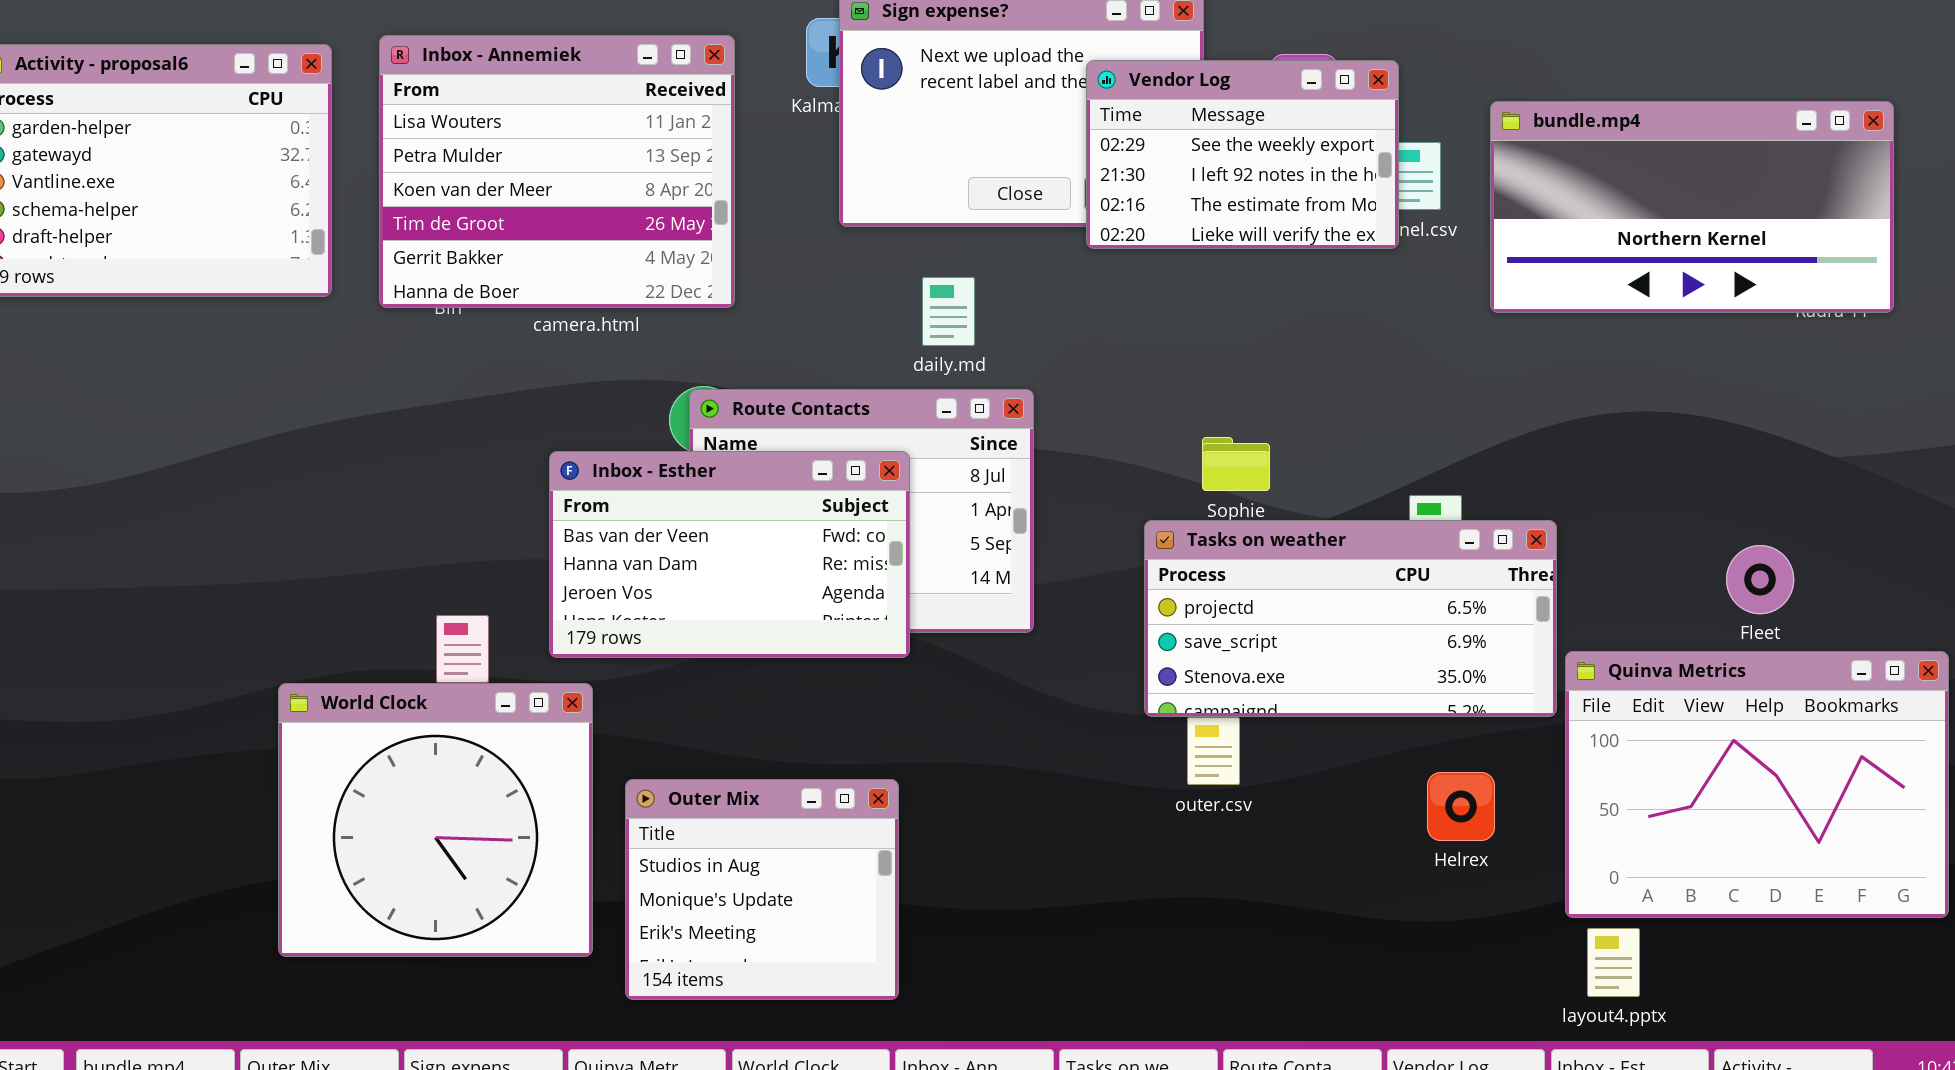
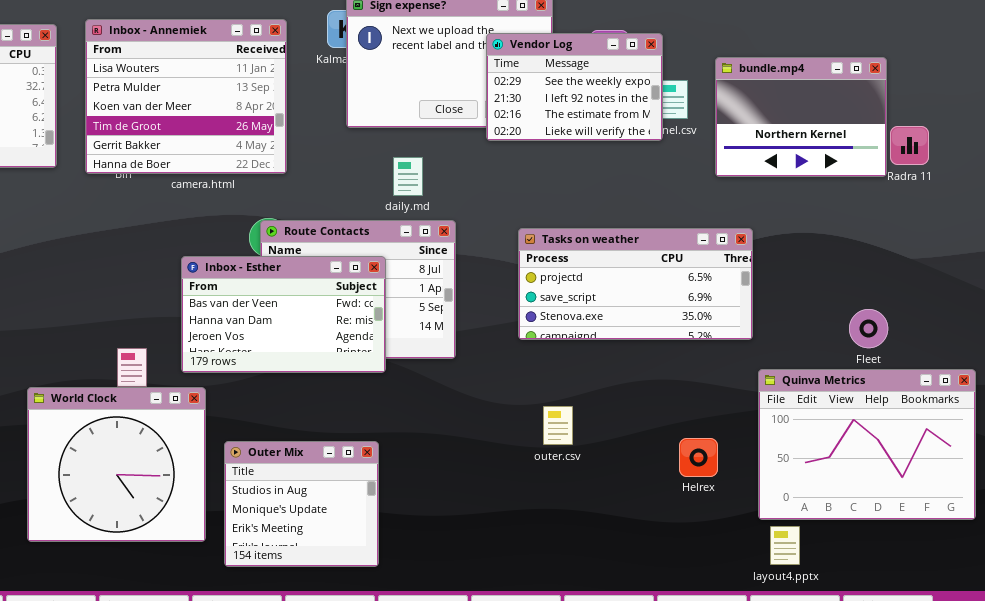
bundle.mp4: [1490,101,1894,313] -> [715,57,887,177], resized
Tasks on weather: [1144,520,1557,717] -> [518,228,753,340], moved

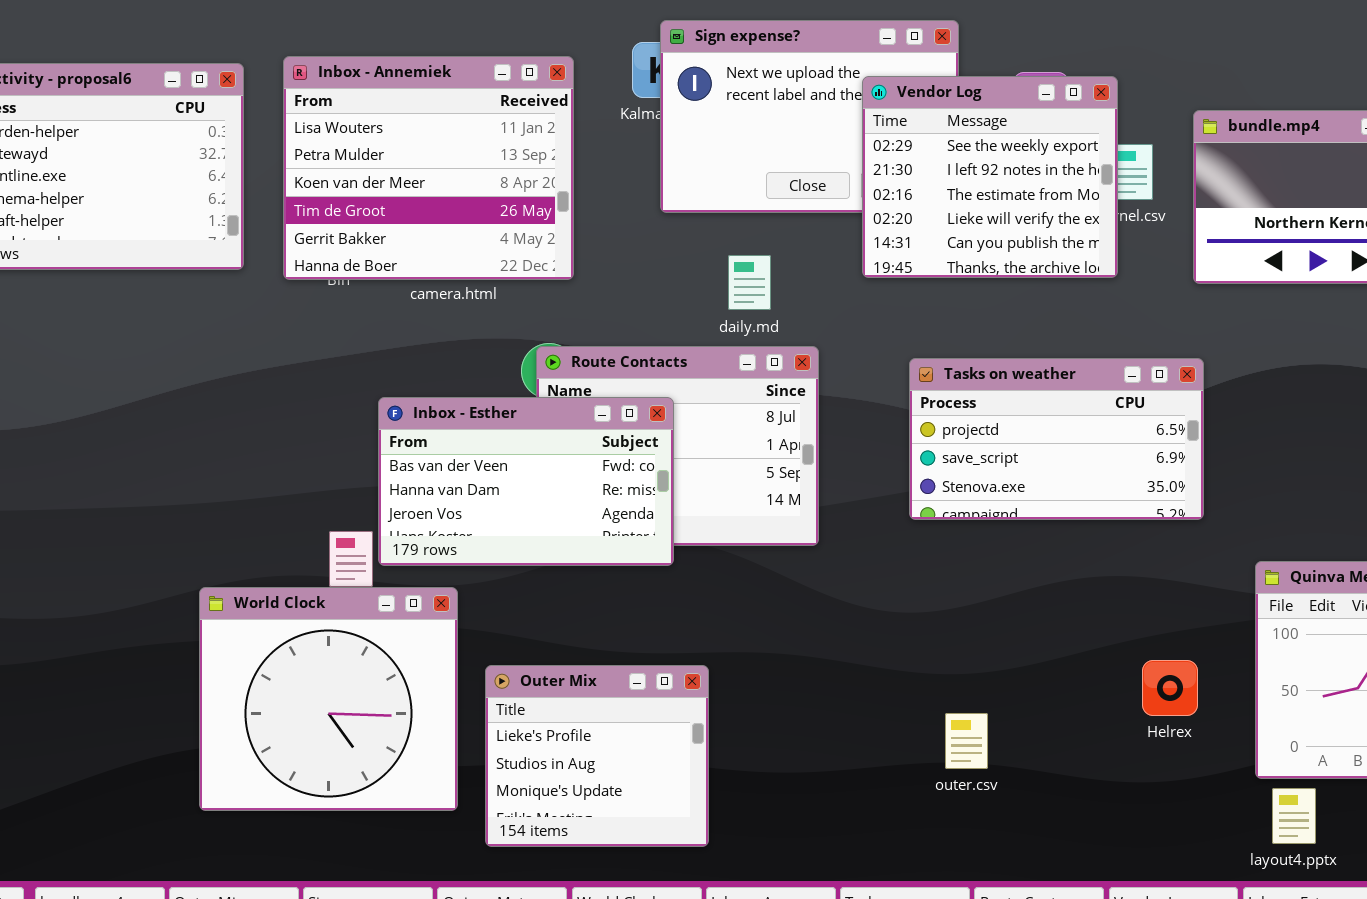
Vendor Log: [486,33,663,141] -> [862,76,1118,278], resized
Tasks on weather: [518,228,753,340] -> [909,358,1204,520], resized
Inbox - Esther: [181,256,386,373] -> [378,397,674,566], moved
outer.csv: [543,406,573,445] -> [945,713,988,769], moved
Outer Mix: [224,441,379,567] -> [485,665,709,847], scrolled up 1 row

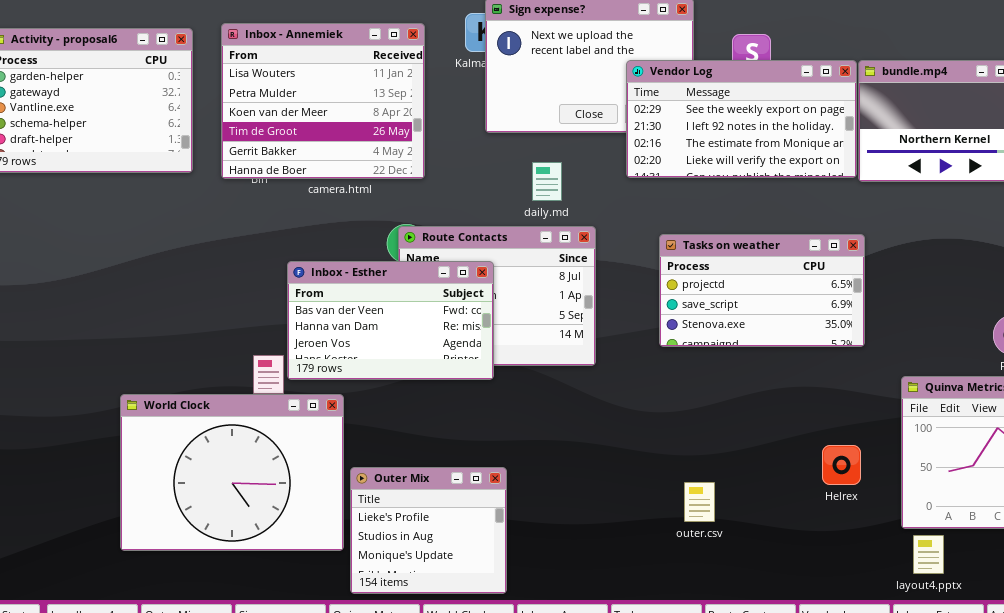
Vendor Log: [862,76,1118,278] -> [626,60,857,178], resized
World Clock: [199,587,458,811] -> [120,394,344,551], resized
Outer Mix: [485,665,709,847] -> [350,467,507,594], moved

